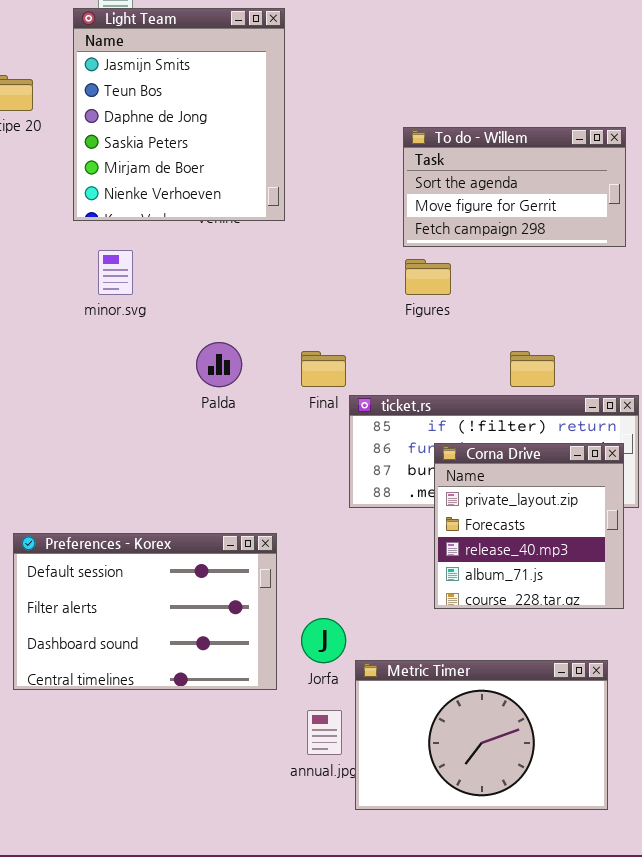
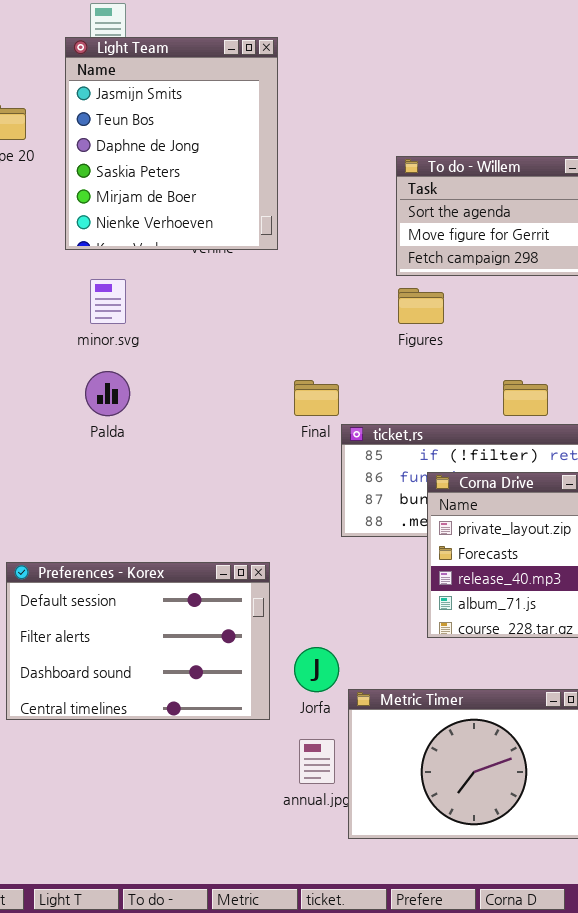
Palda: [196,342,242,387] -> [85,371,130,416], moved

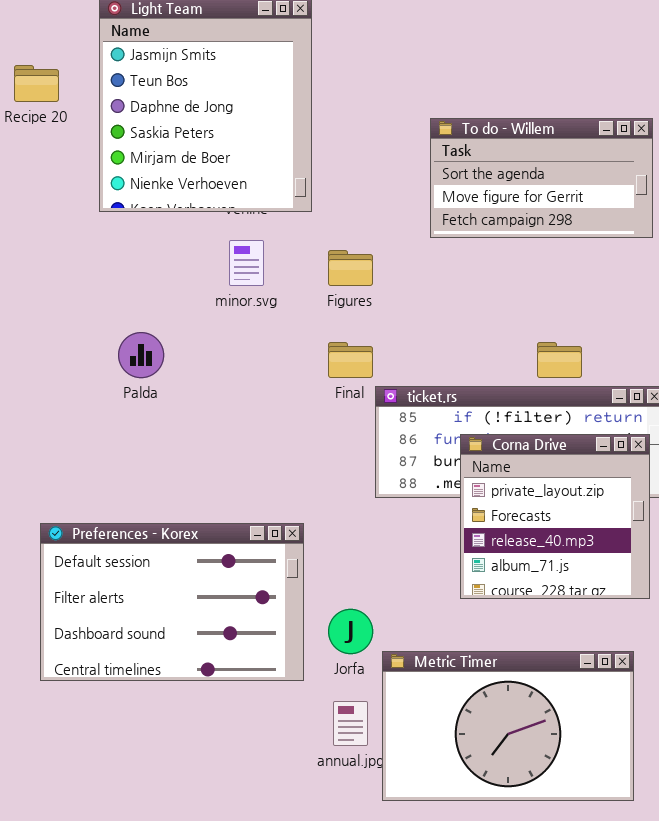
minor.svg: [90,279,126,324] -> [229,240,264,286], moved
Figures: [398,288,444,324] -> [328,250,373,286], moved

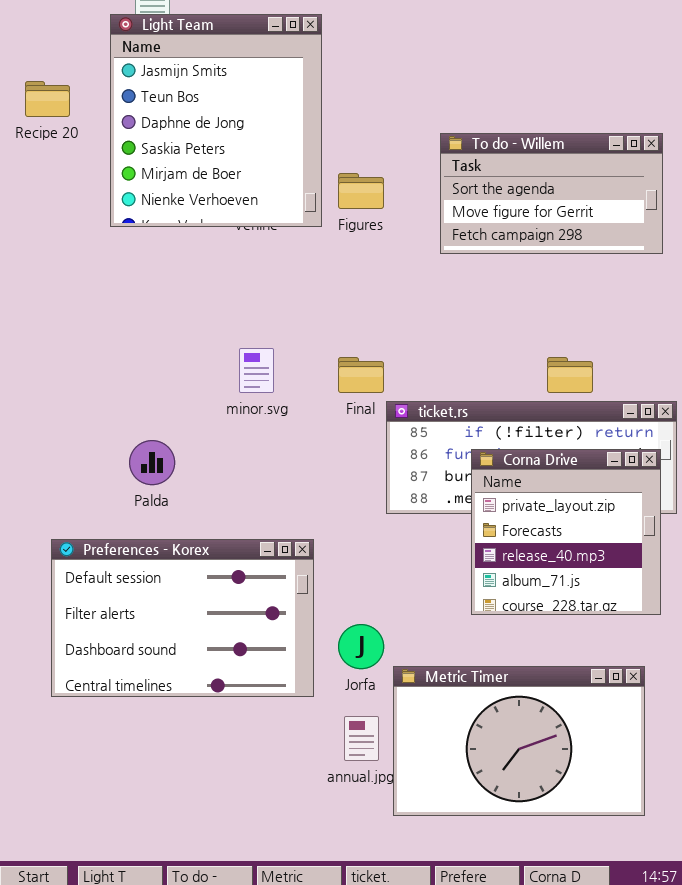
minor.svg: [229,240,264,286] -> [239,348,274,393], moved
Figures: [328,250,373,286] -> [338,173,384,209], moved
Palda: [118,332,164,378] -> [129,440,175,485], moved

